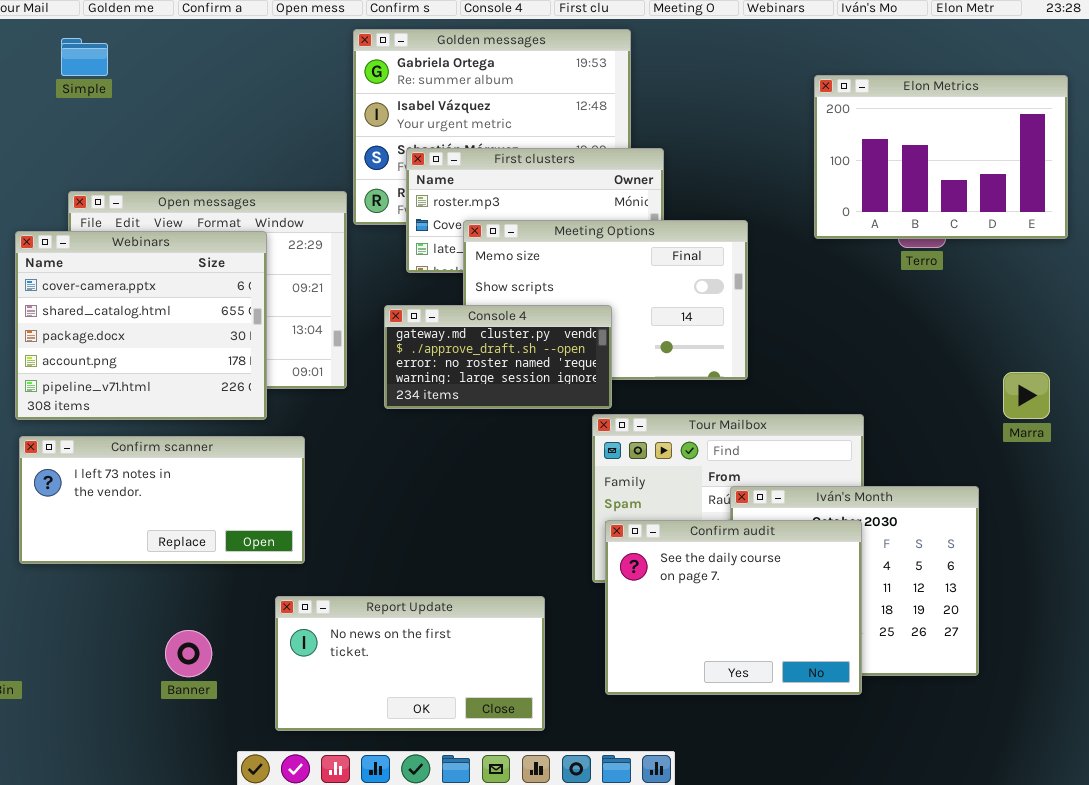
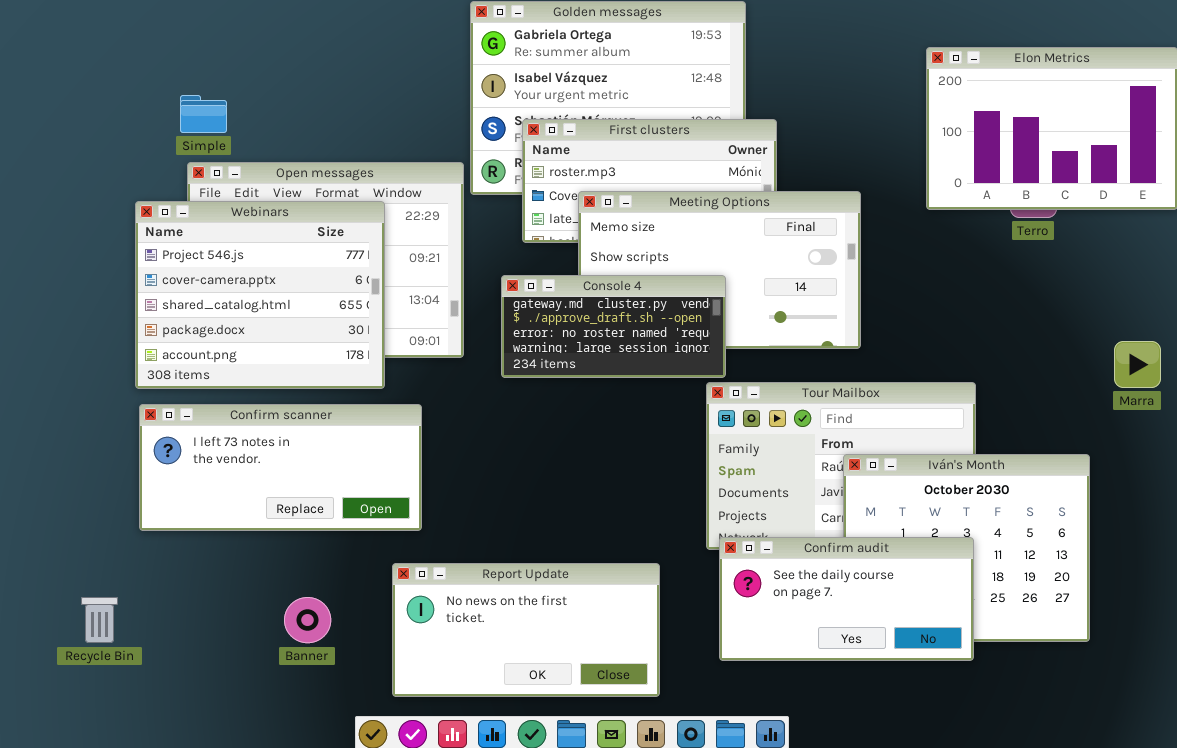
Simple: [61,38,108,76] -> [180,95,227,133], moved
Webinars: [15,231,267,420] -> [135,201,385,389], scrolled up 1 row
Confirm audit: [605,520,862,695] -> [719,537,974,661], resized

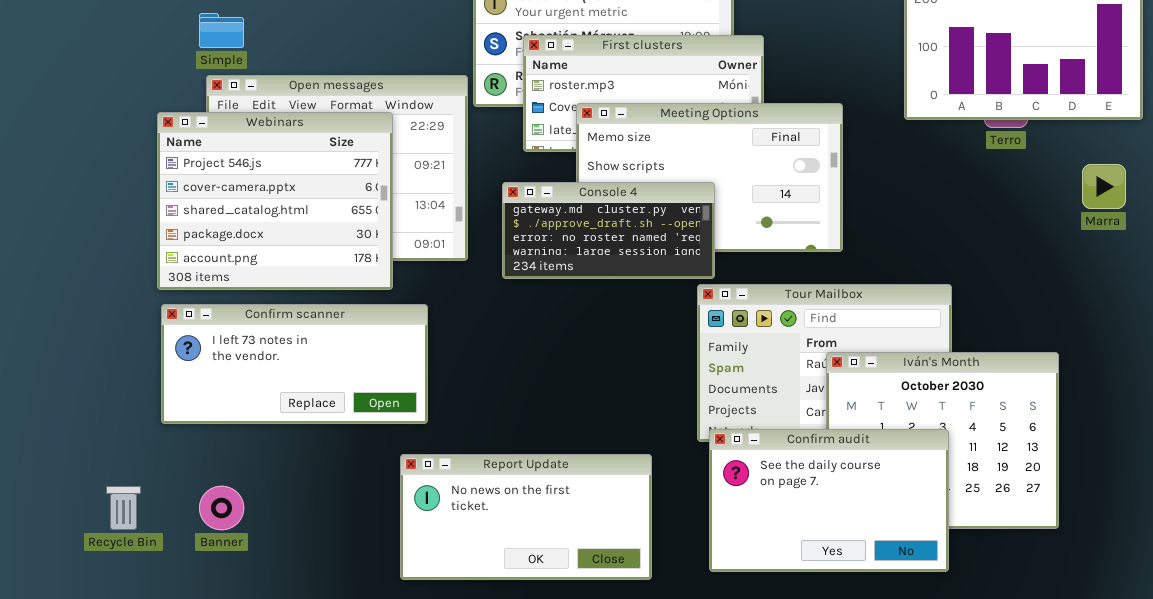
Marra: [1114,341,1161,388] -> [1082,164,1126,209], moved
Confirm audit: [719,537,974,661] -> [709,429,949,572], resized
Banner: [284,597,331,643] -> [199,486,244,530], moved

